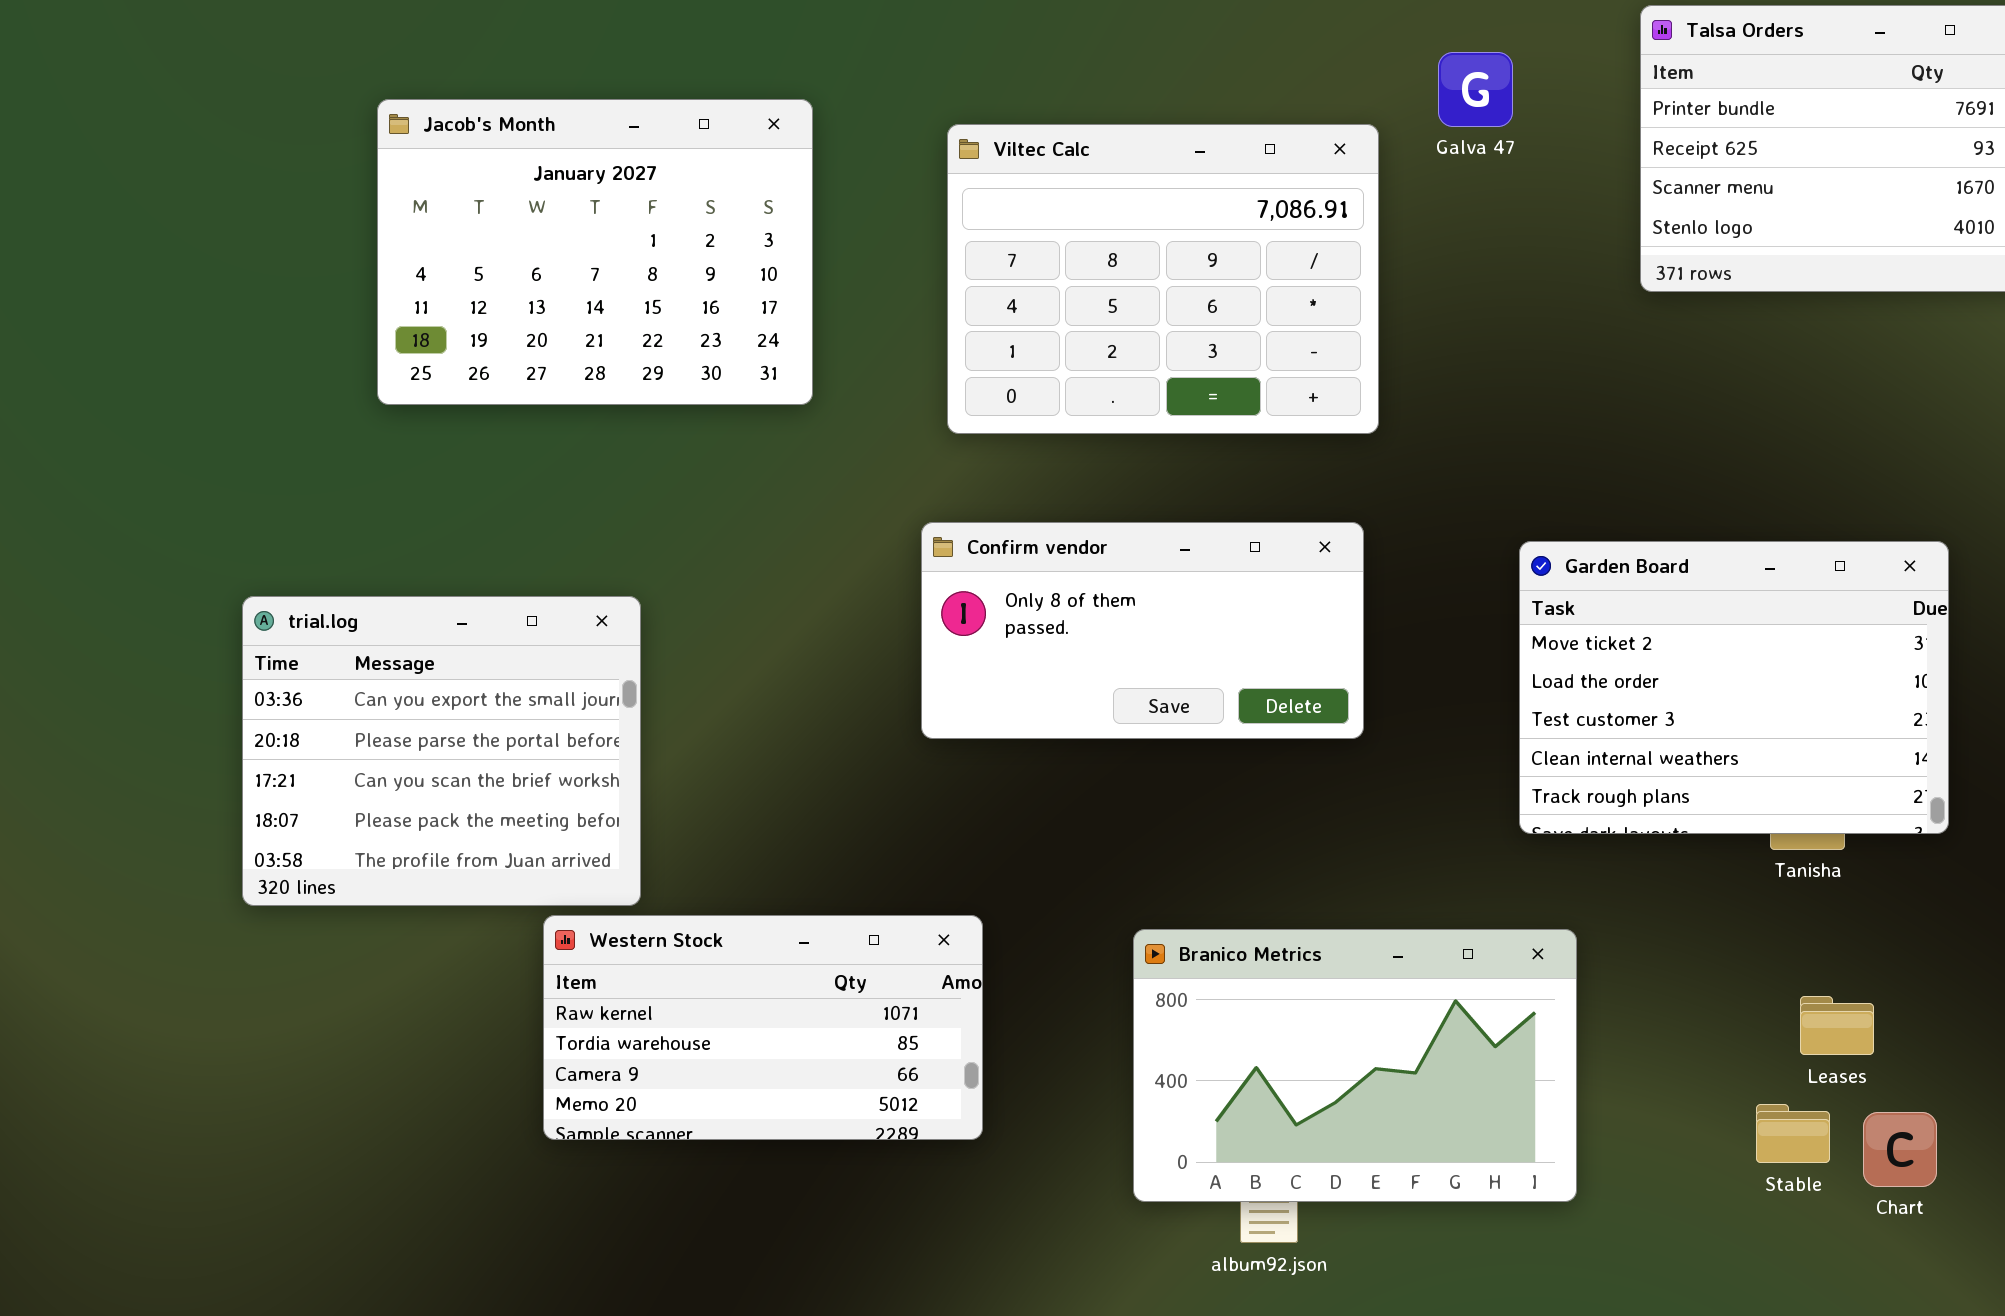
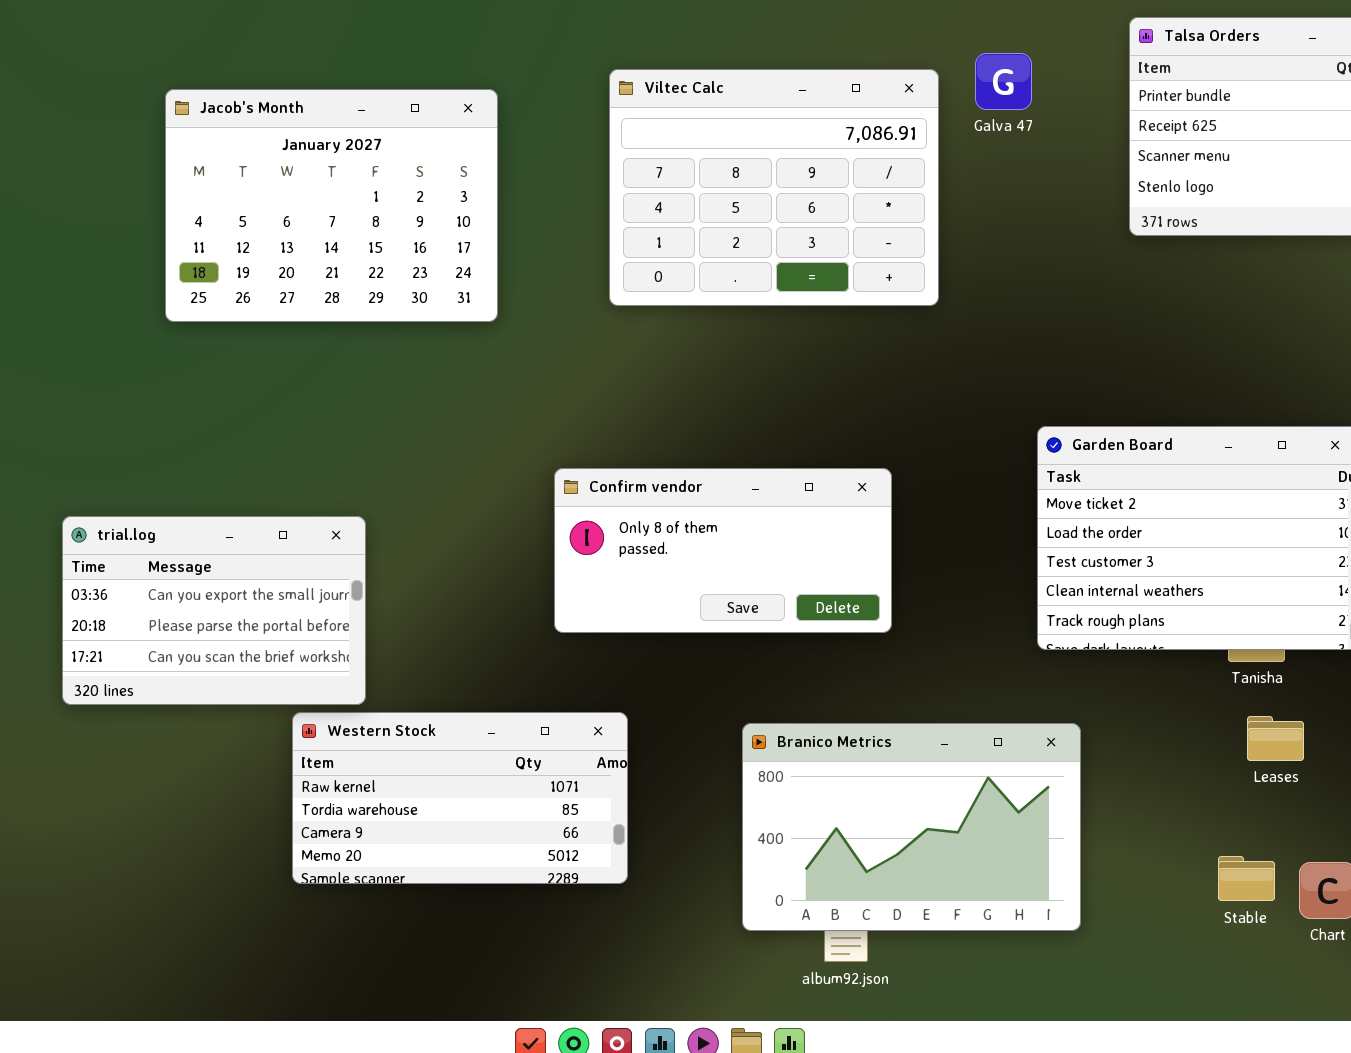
Viltec Calc: [947,124,1379,434] -> [609,69,939,306], moved
Confirm vendor: [921,522,1364,739] -> [554,468,892,633], moved
trial.log: [242,596,641,906] -> [62,516,366,705], resized
Leases: [1800,996,1874,1055] -> [1247,716,1304,761], moved

